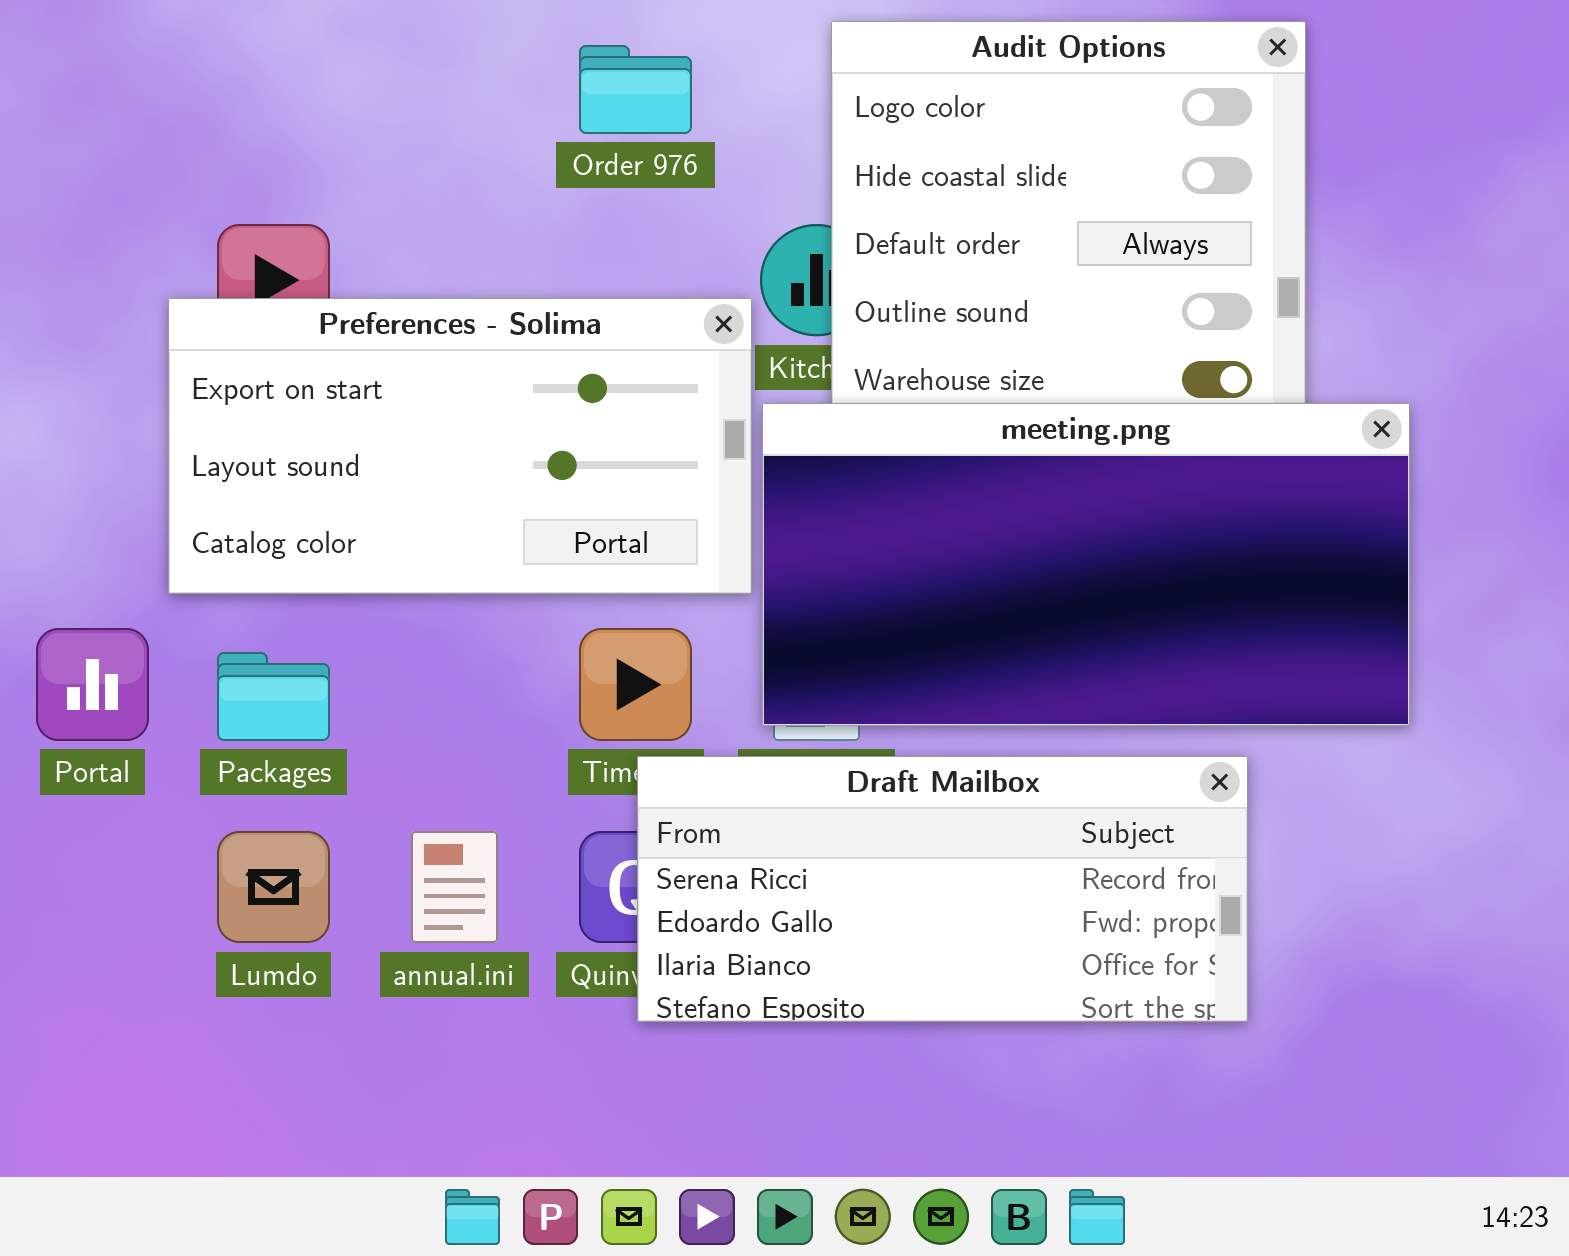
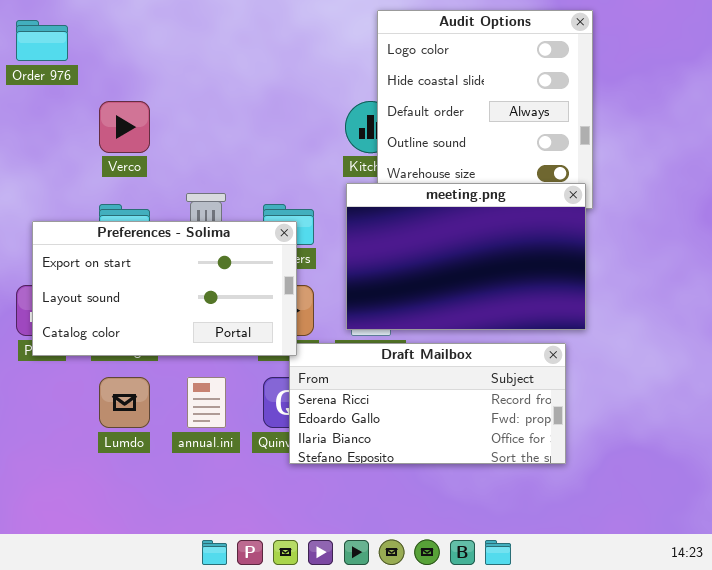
Order 976: [579,45,692,134] -> [16,20,68,61], moved
Preferences - Solima: [168,298,752,594] -> [32,221,297,356], moved
meeting.png: [762,403,1410,726] -> [346,183,586,330], resized

